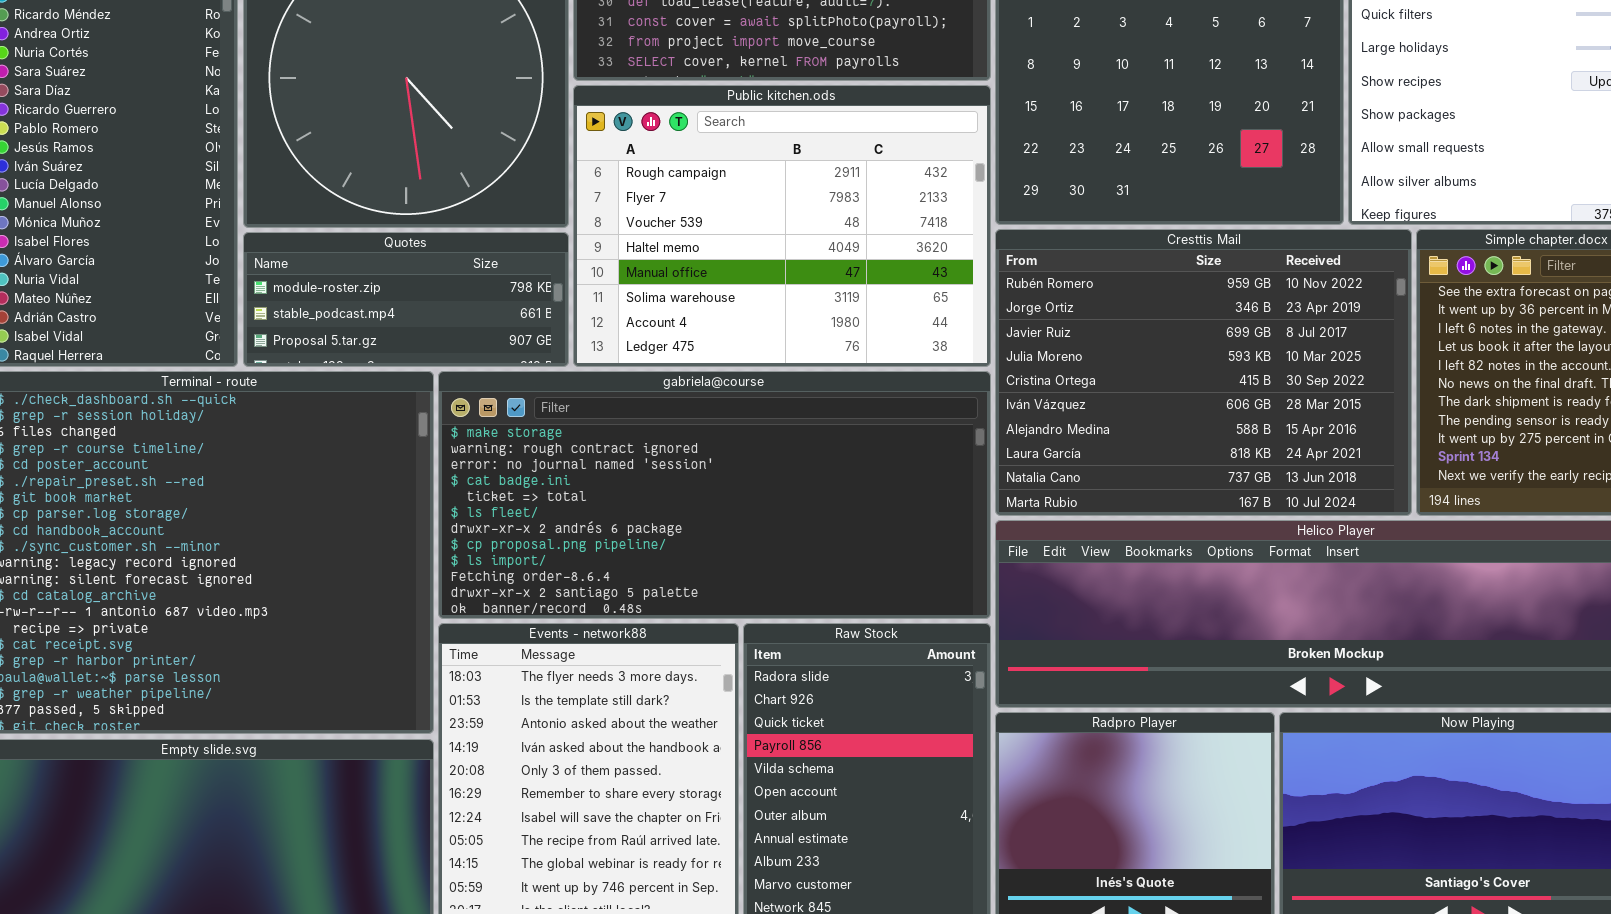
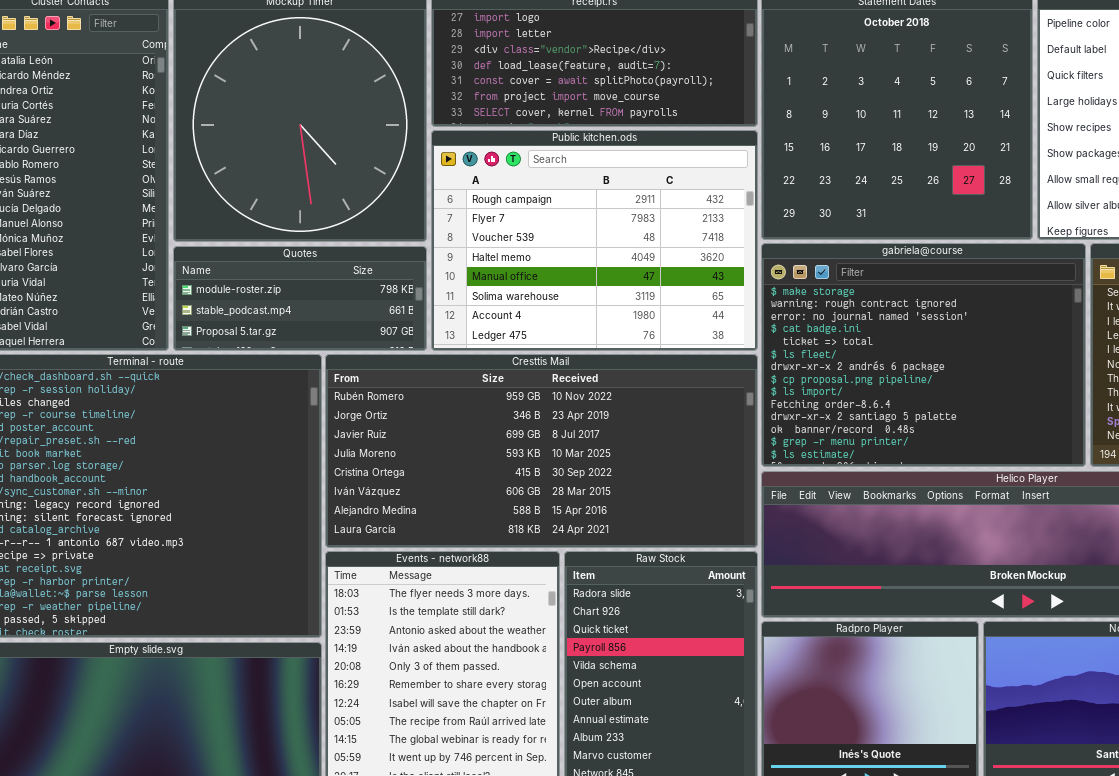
Cresttis Mail: [995,229,1412,516] -> [325,354,758,548], moved, resized
gabriela@course: [438,371,991,619] -> [761,243,1086,467], moved, resized

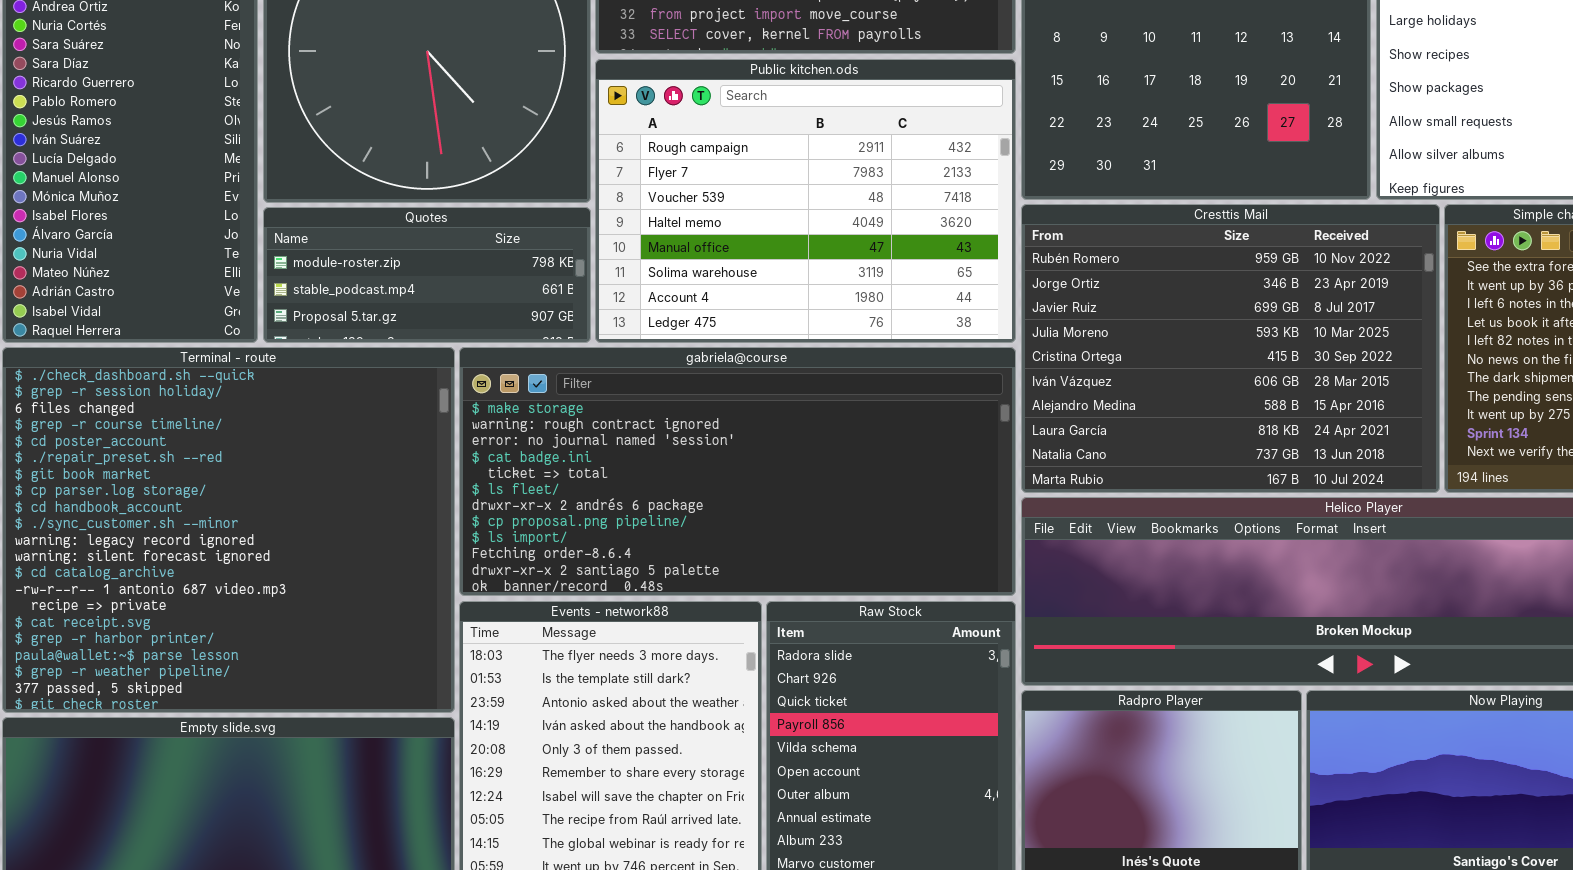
gabriela@course: [761,243,1086,467] -> [459,347,1016,596], moved, resized
Cresttis Mail: [325,354,758,548] -> [1021,204,1440,493], moved, resized

